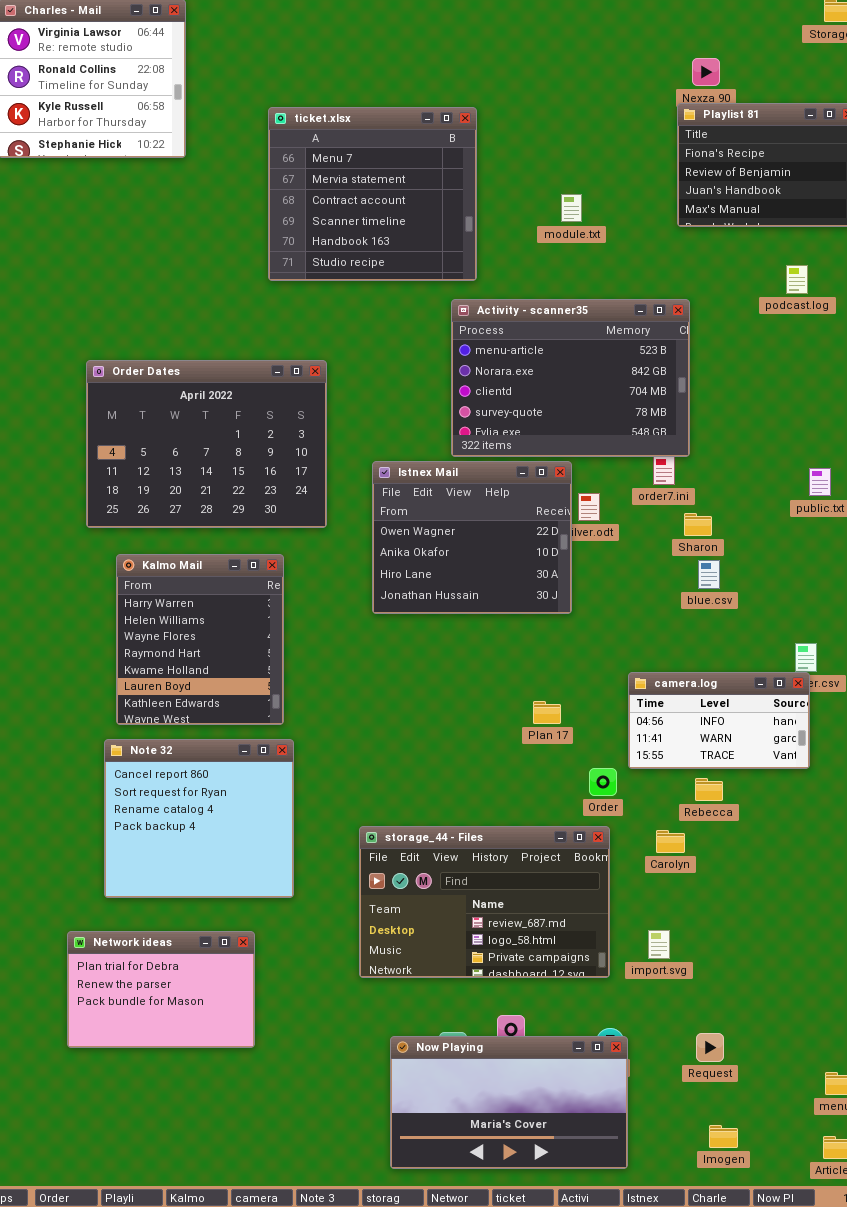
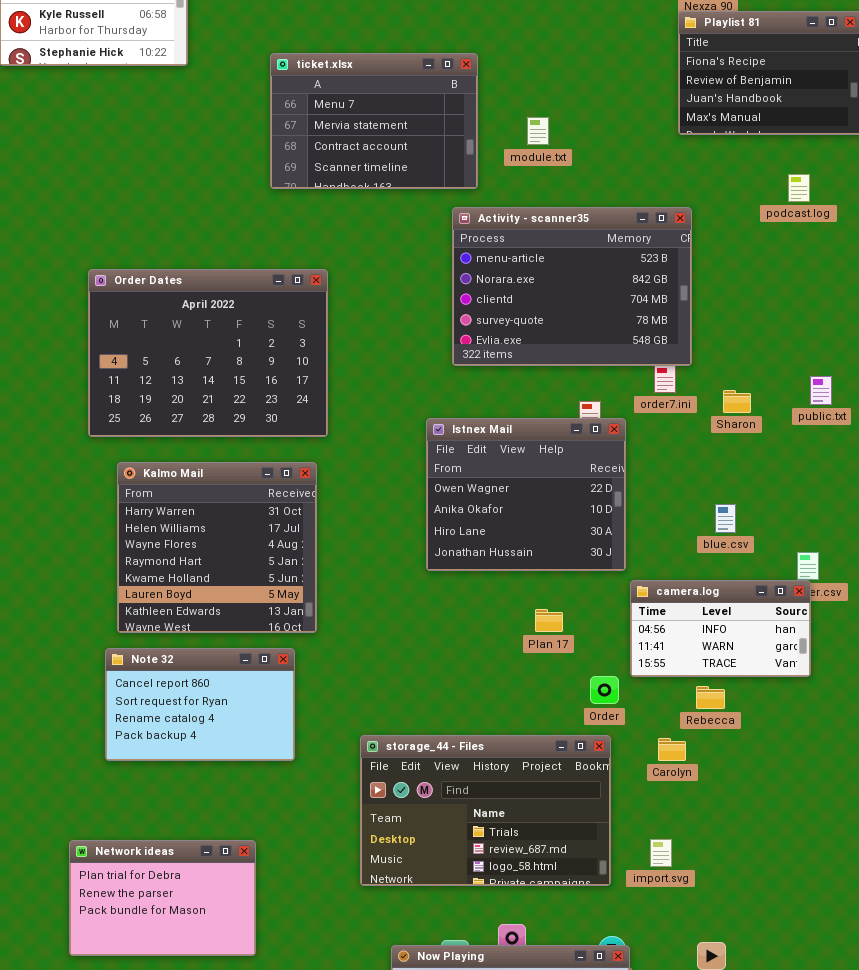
ticket.xlsx: [268,107,477,281] -> [270,53,478,189], resized
module.txt: [561,194,582,222] -> [527,117,549,145], moved
Istnex Mail: [372,461,572,614] -> [426,418,626,571], moved
Sharon: [684,513,712,536] -> [723,390,751,413], moved
Kalmo Mail: [116,554,284,725] -> [117,462,317,633], resized
blue.csv: [698,560,720,589] -> [715,504,736,533], moved
Note 32: [104,739,294,898] -> [105,648,295,761], resized
storage_44 - Files: [359,826,610,978] -> [360,735,611,886], scrolled up 1 row

